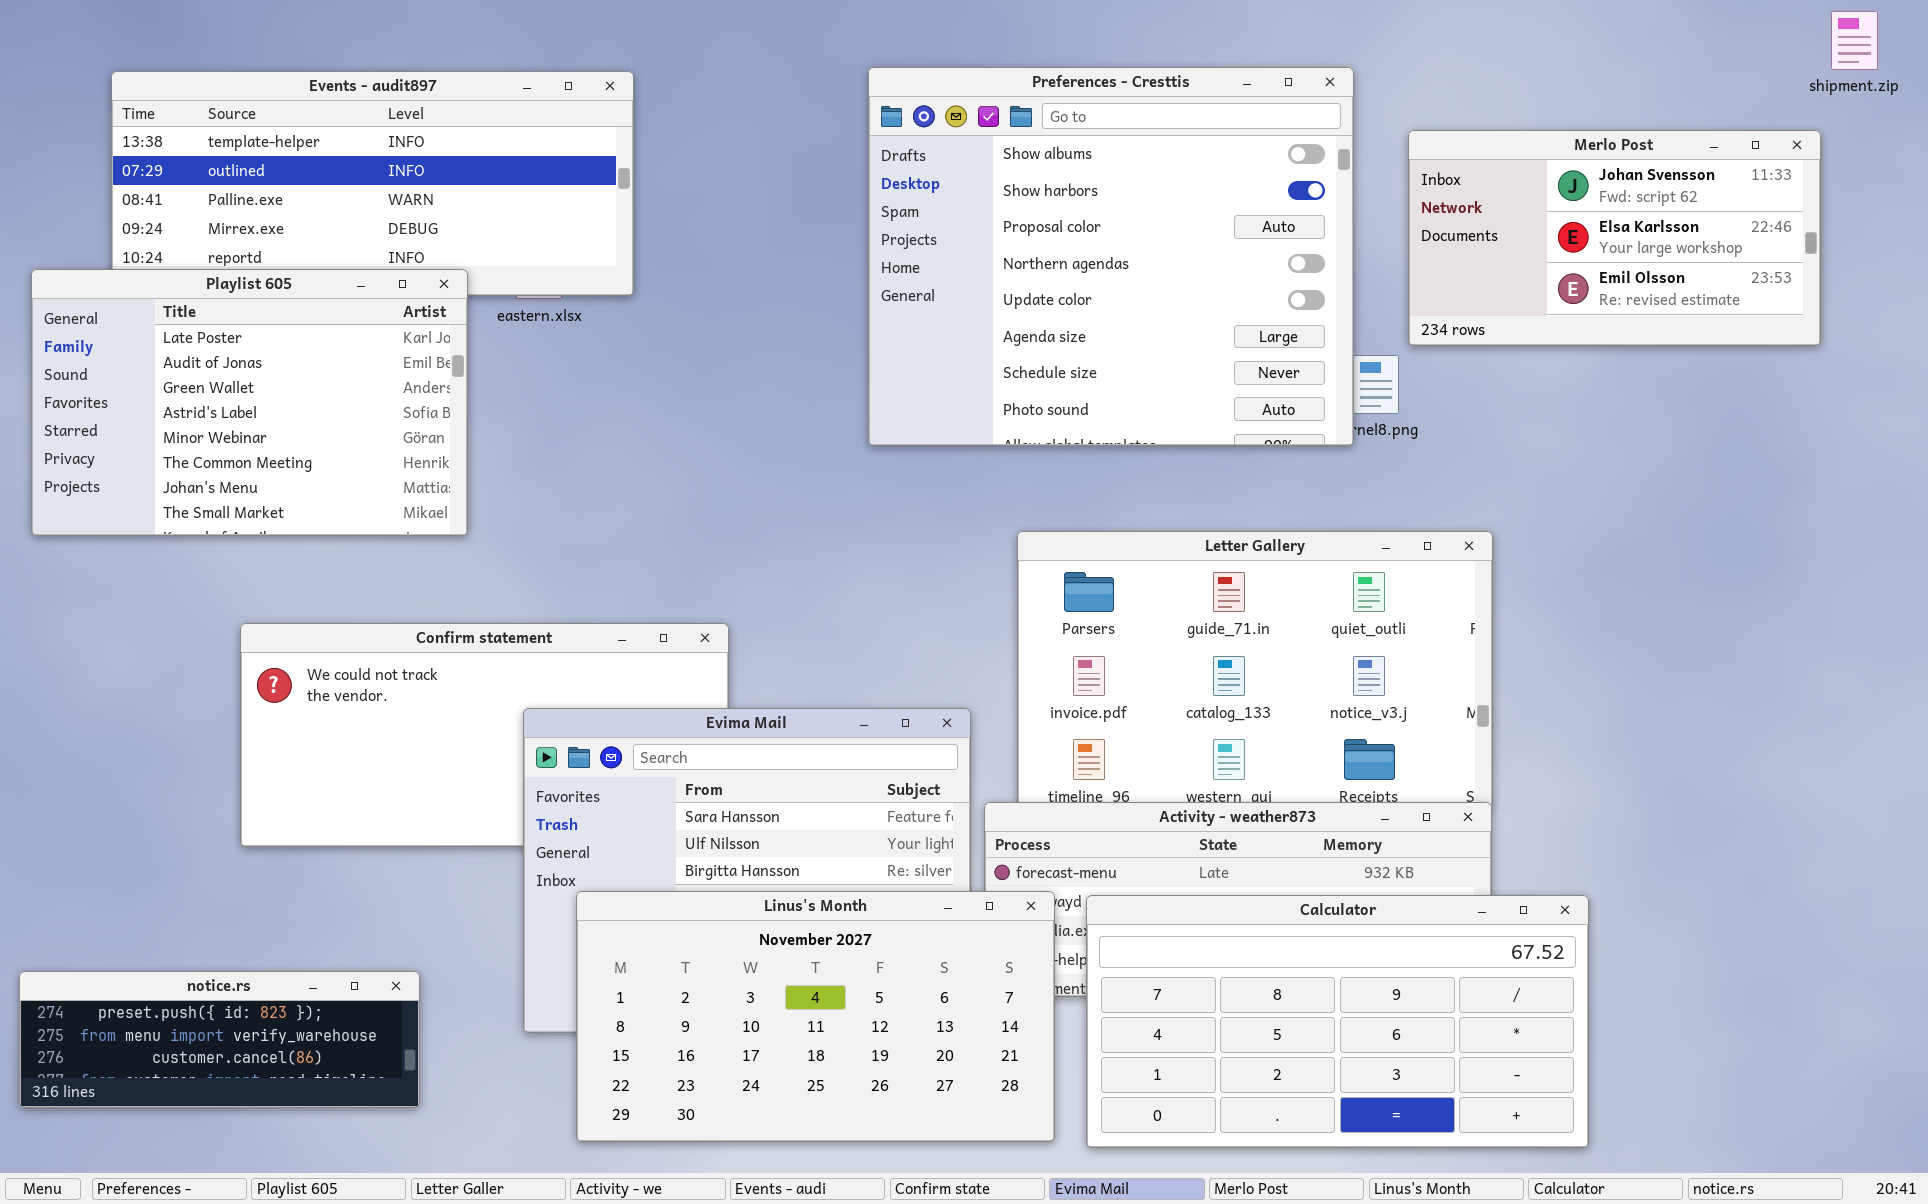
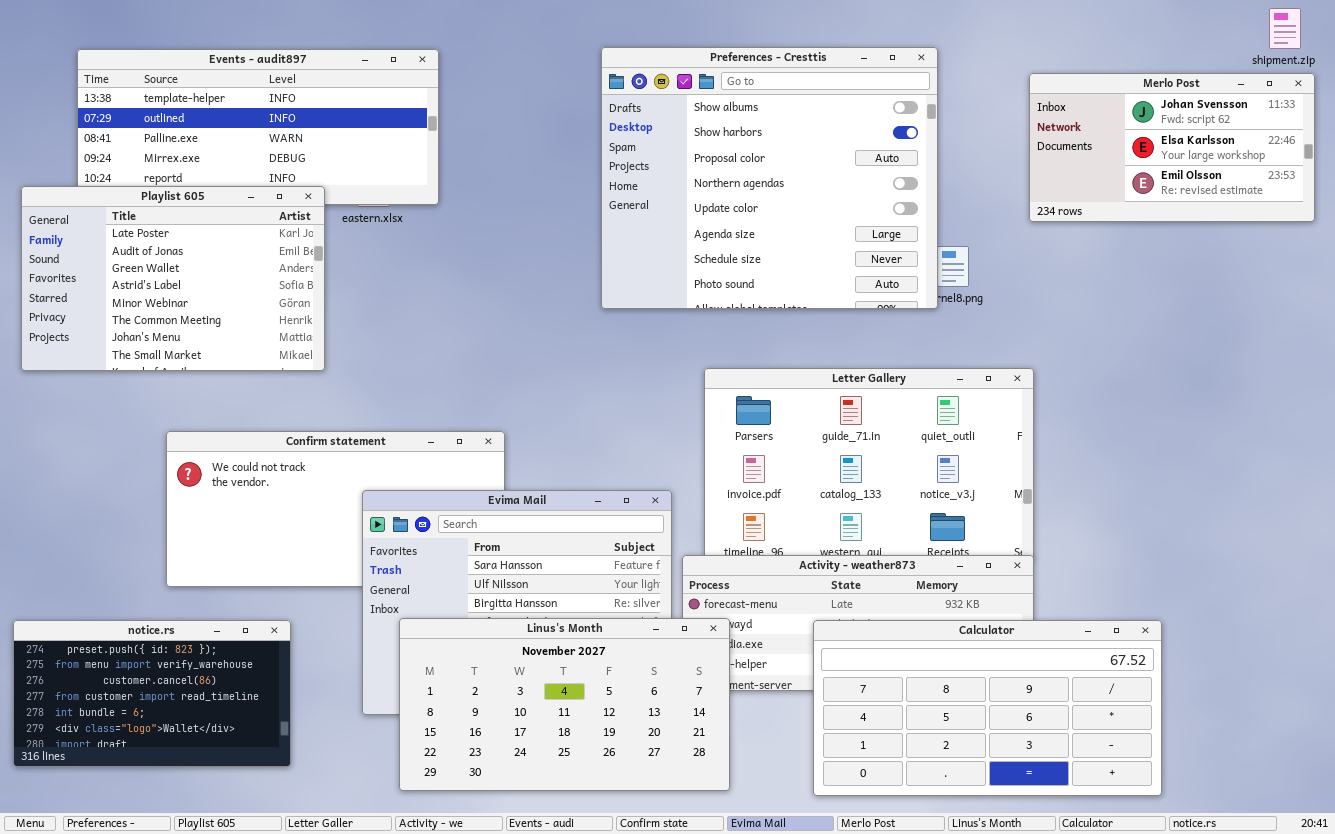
Merlo Post: [1408,130,1821,346] -> [1029,73,1315,222], moved
Calculator: [1086,895,1589,1148] -> [813,620,1162,796], moved
notice.rs: [19,971,420,1108] -> [13,620,291,767], resized

